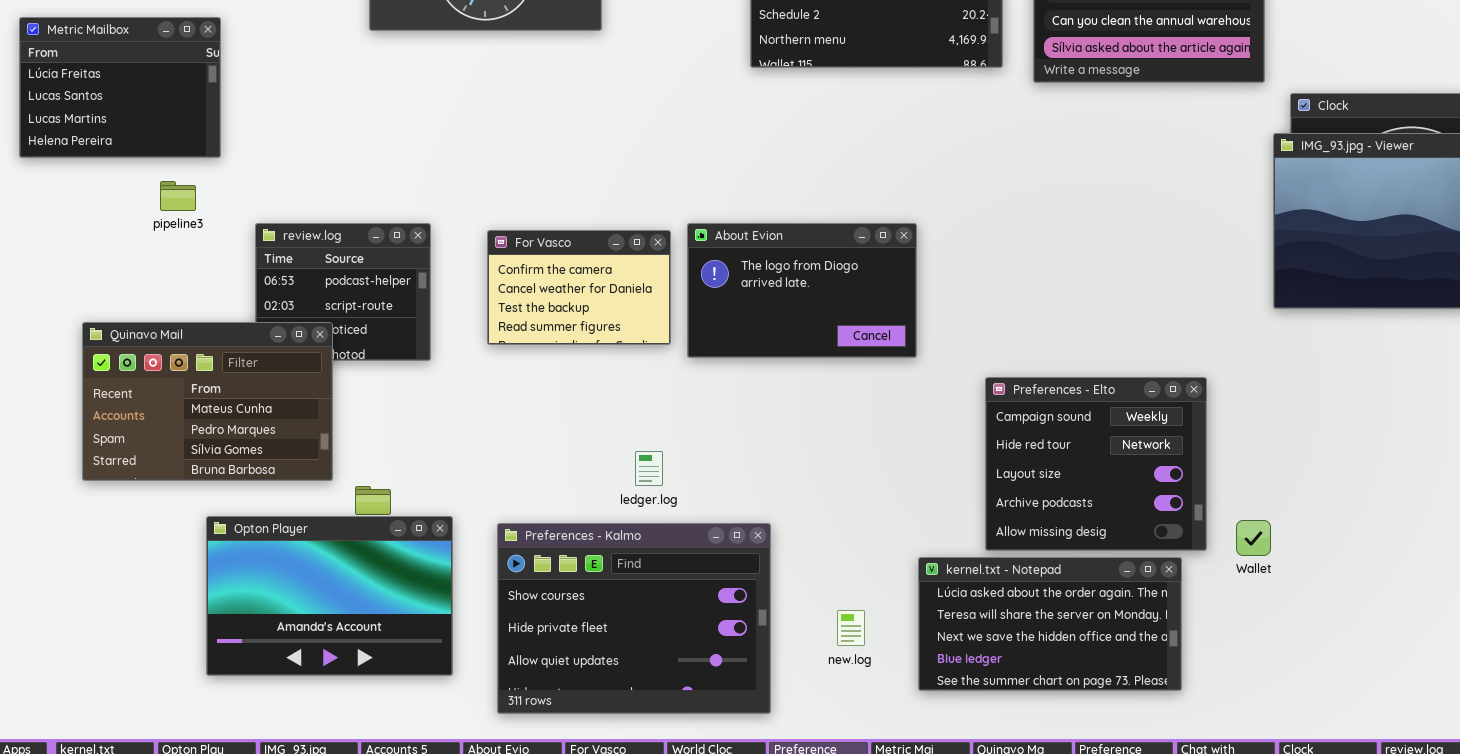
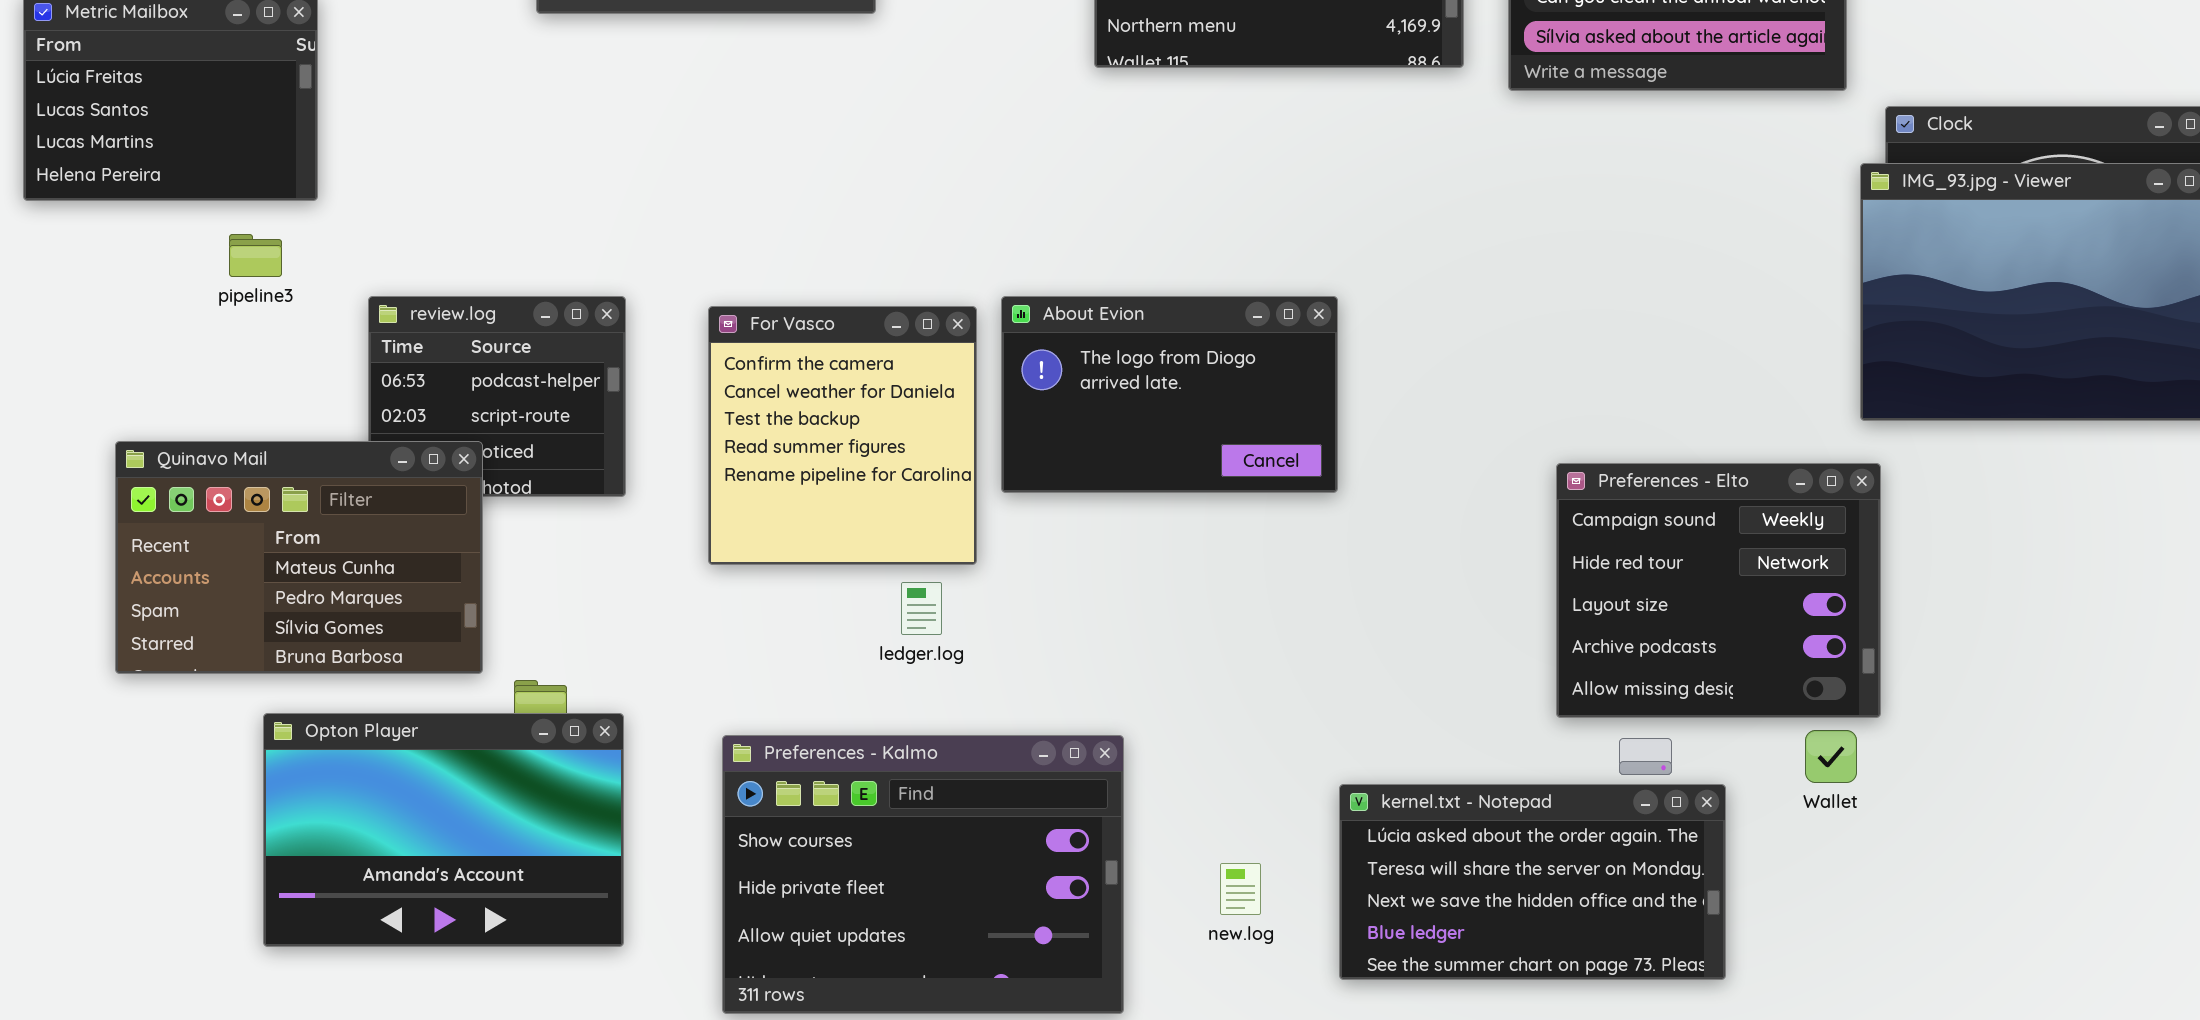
For Vasco: [487,230,671,345] -> [708,306,977,565], resized
Preferences - Elto: [985,377,1207,551] -> [1556,463,1881,718], moved
ledger.log: [635,451,663,486] -> [901,582,942,635], moved
Opton Player: [206,516,453,676] -> [263,713,624,947], moved

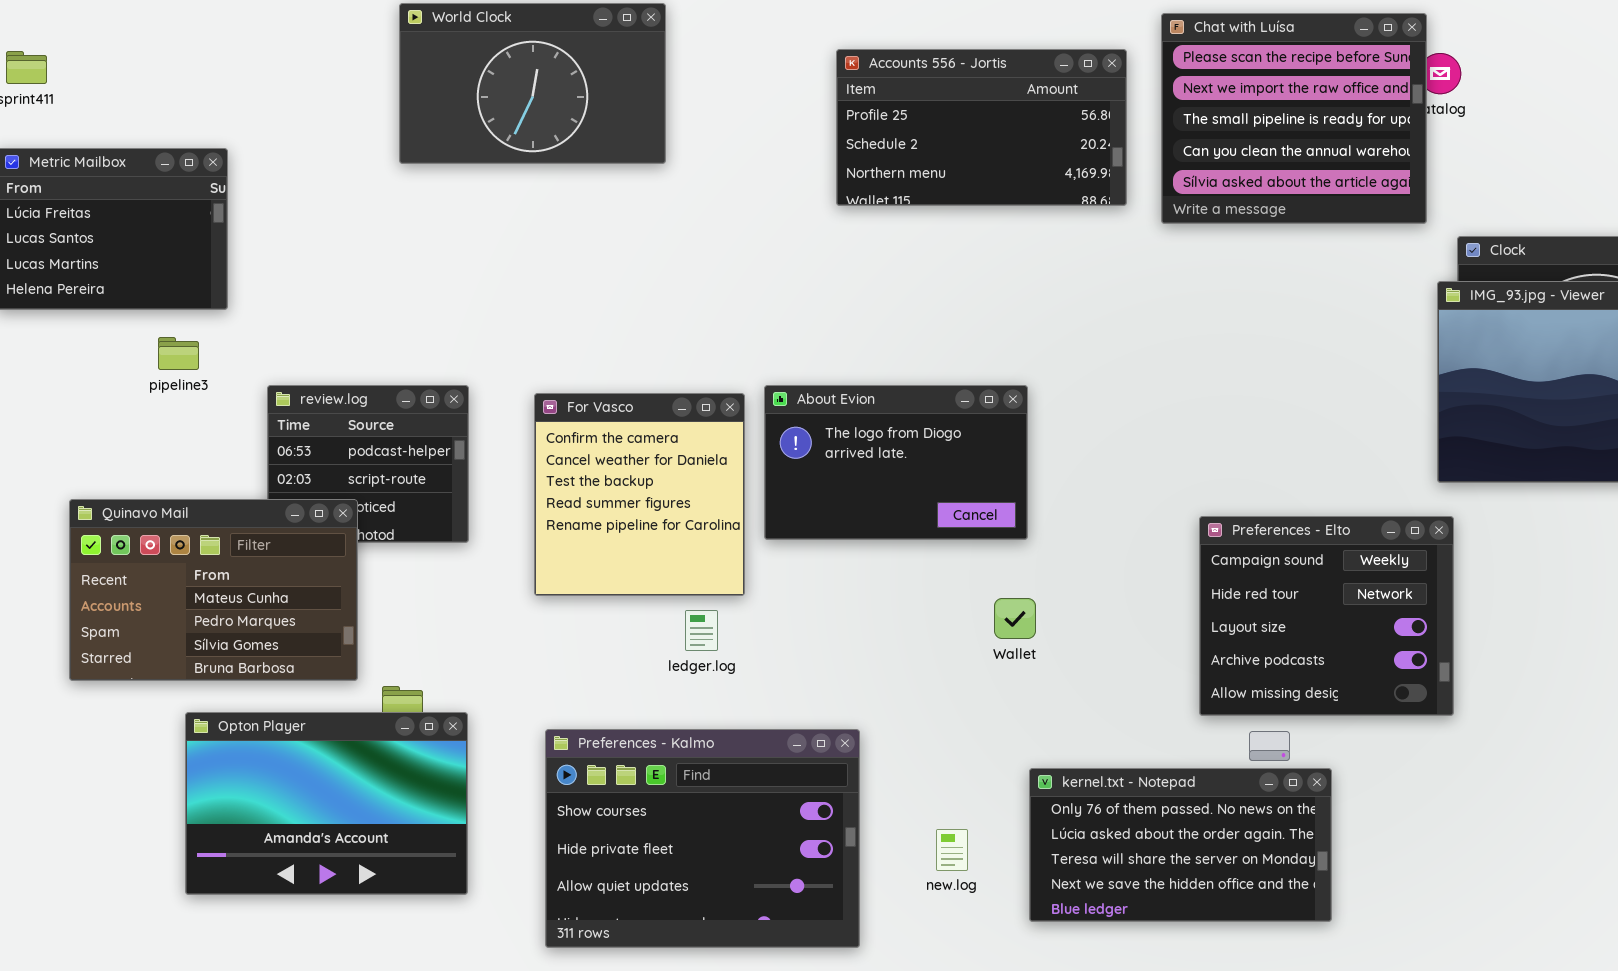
Wallet: [1805,730,1857,783] -> [994,598,1036,639], moved
kernel.txt - Notepad: [1339,784,1726,980] -> [1029,768,1332,922], scrolled up 1 row

